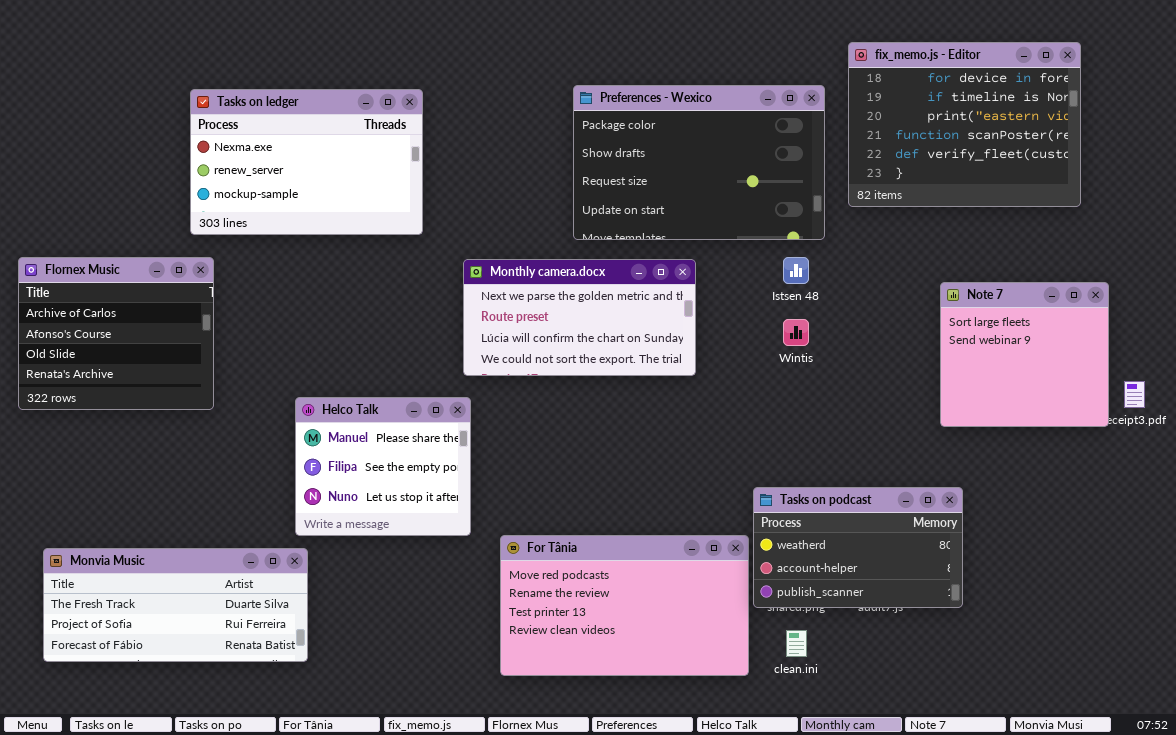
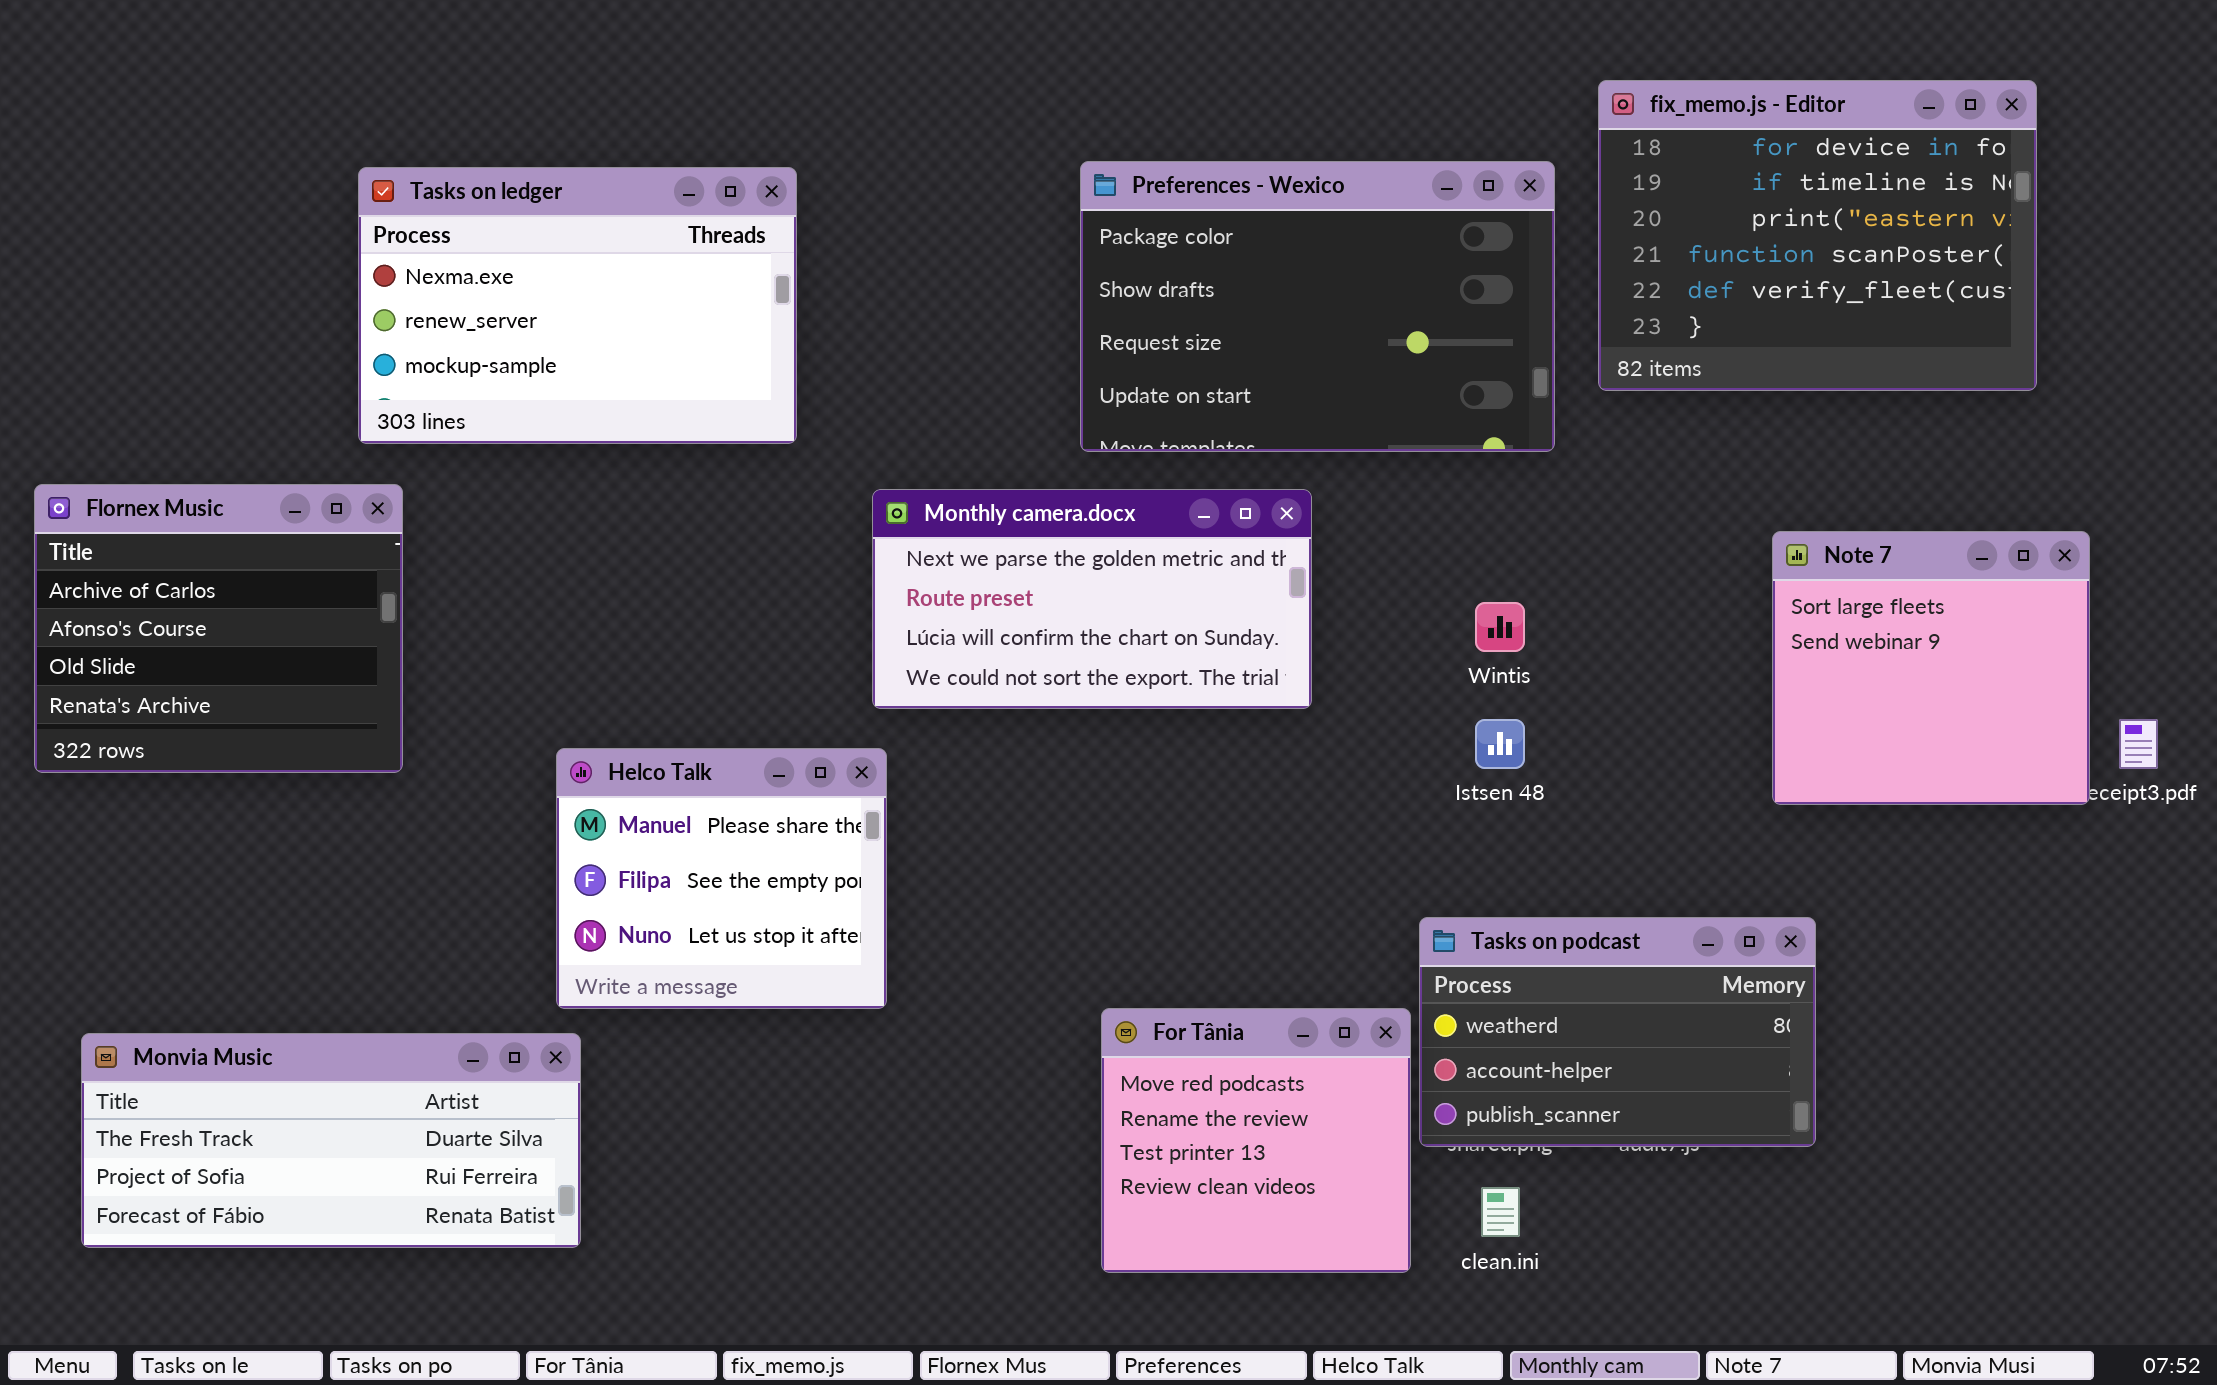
Istsen 48: [783,257,809,284] -> [1475,719,1525,769], moved
For Tânia: [500,535,749,676] -> [1101,1008,1411,1273], resized

